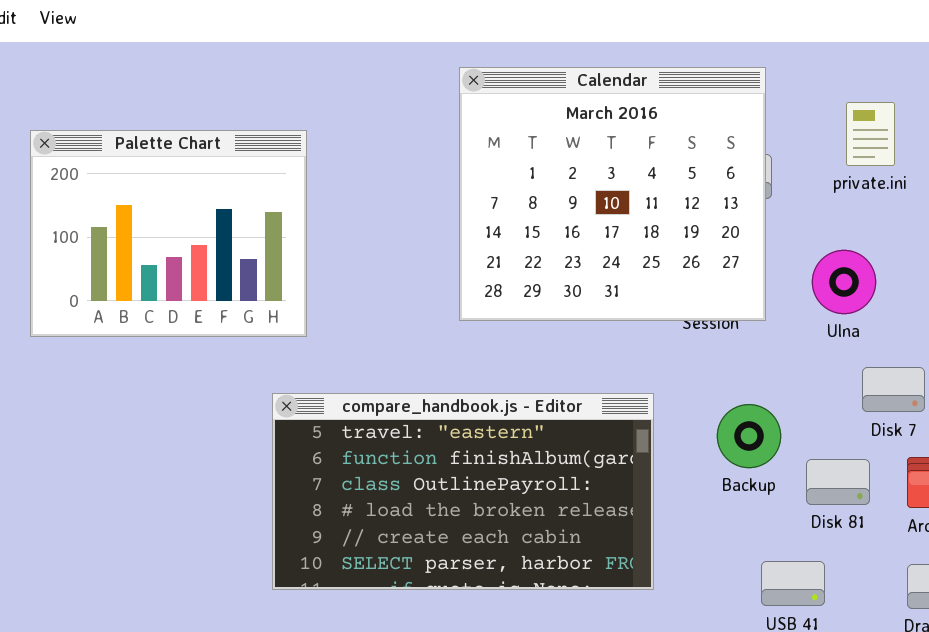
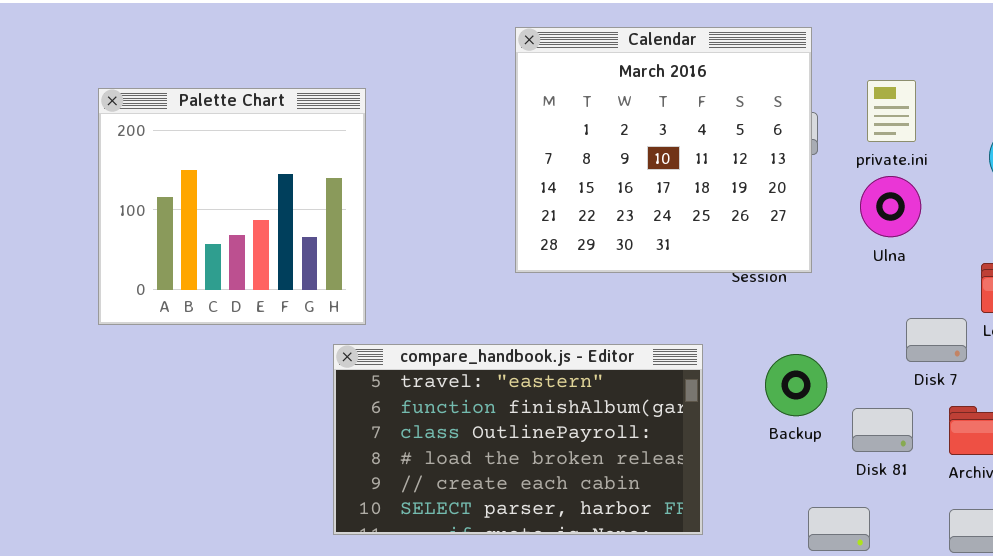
private.ini: [846,102,895,166] -> [867,80,916,142], moved
Palette Chart: [30,130,307,337] -> [98,88,366,325], resized
Ulna: [812,250,876,314] -> [860,176,921,237], moved

